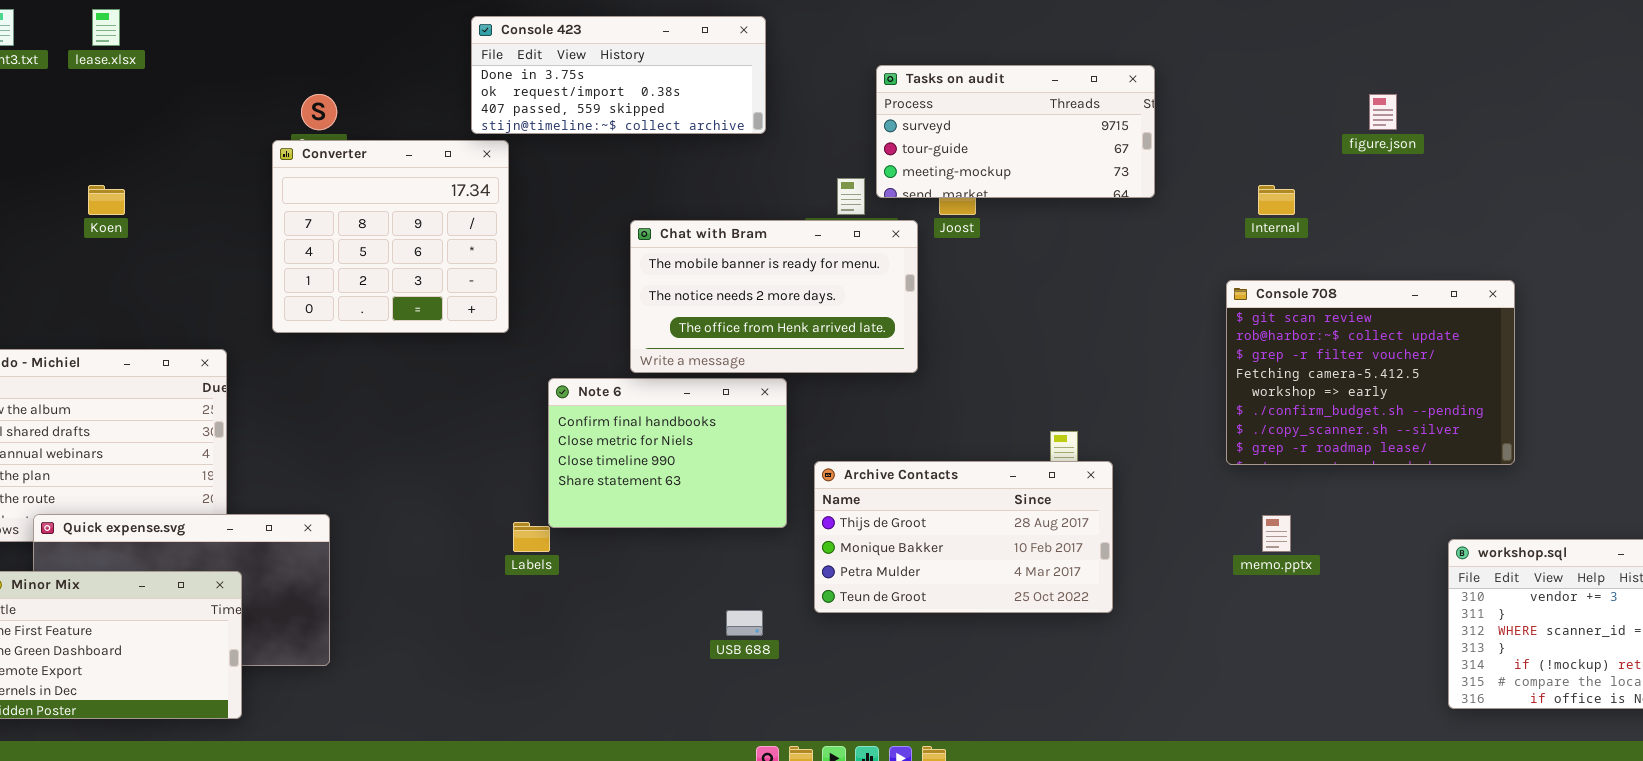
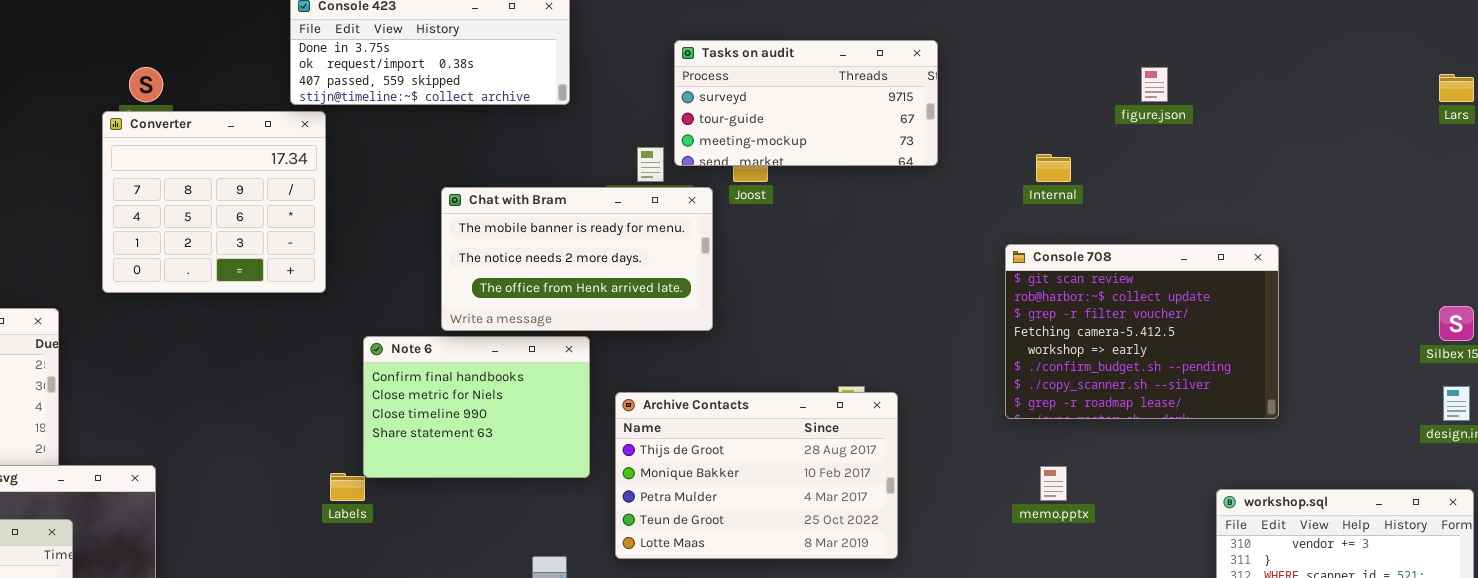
Archive Contacts: [814,461,1113,613] -> [615,392,898,559], resized

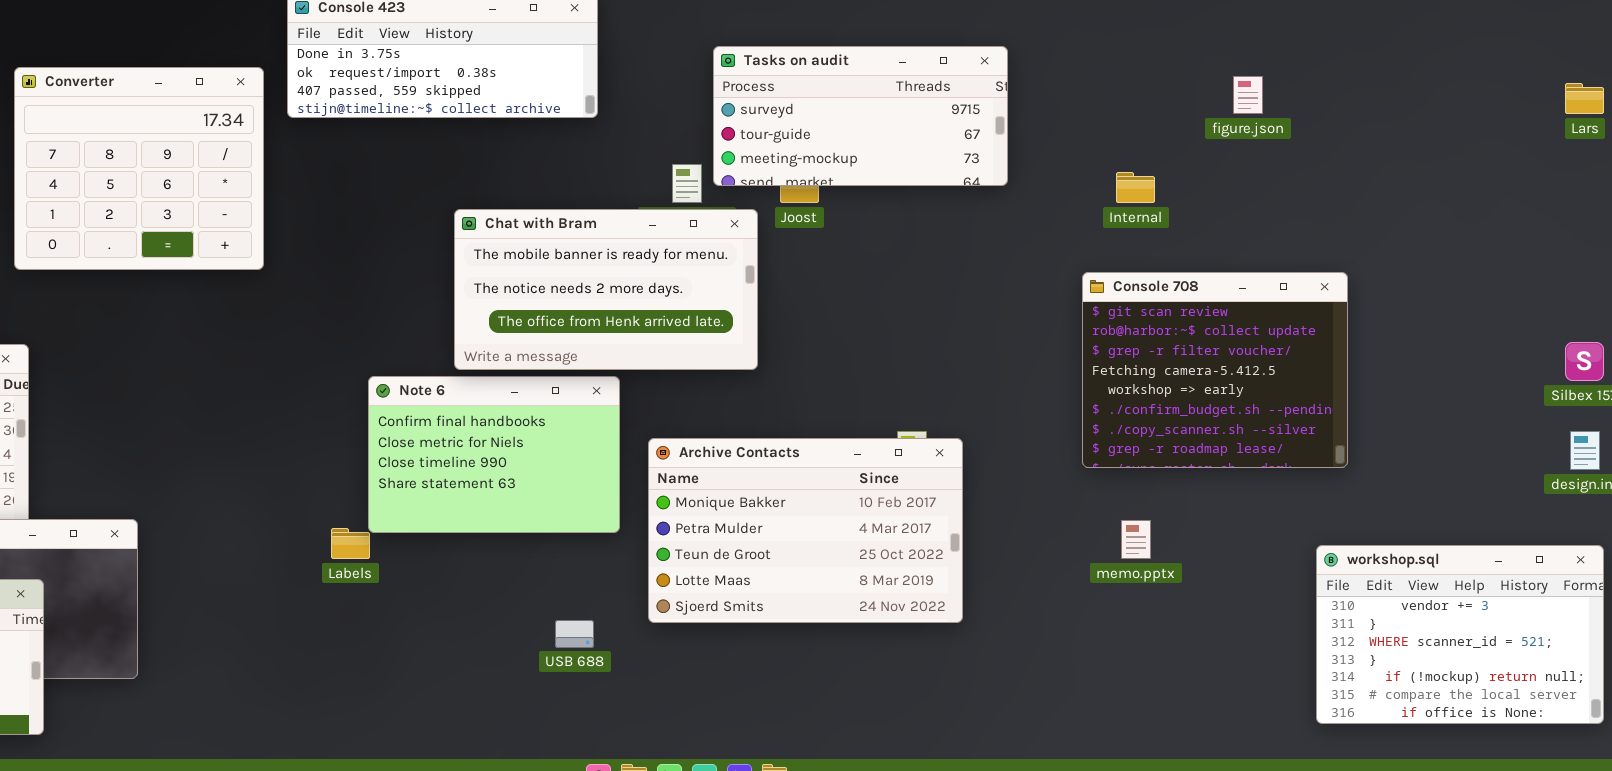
Converter: [102,111,326,293] -> [14,67,264,270], moved
Console 708: [1005,244,1279,419] -> [1082,272,1348,468], resized
Archive Contacts: [615,392,898,559] -> [648,438,963,623], scrolled down 1 row

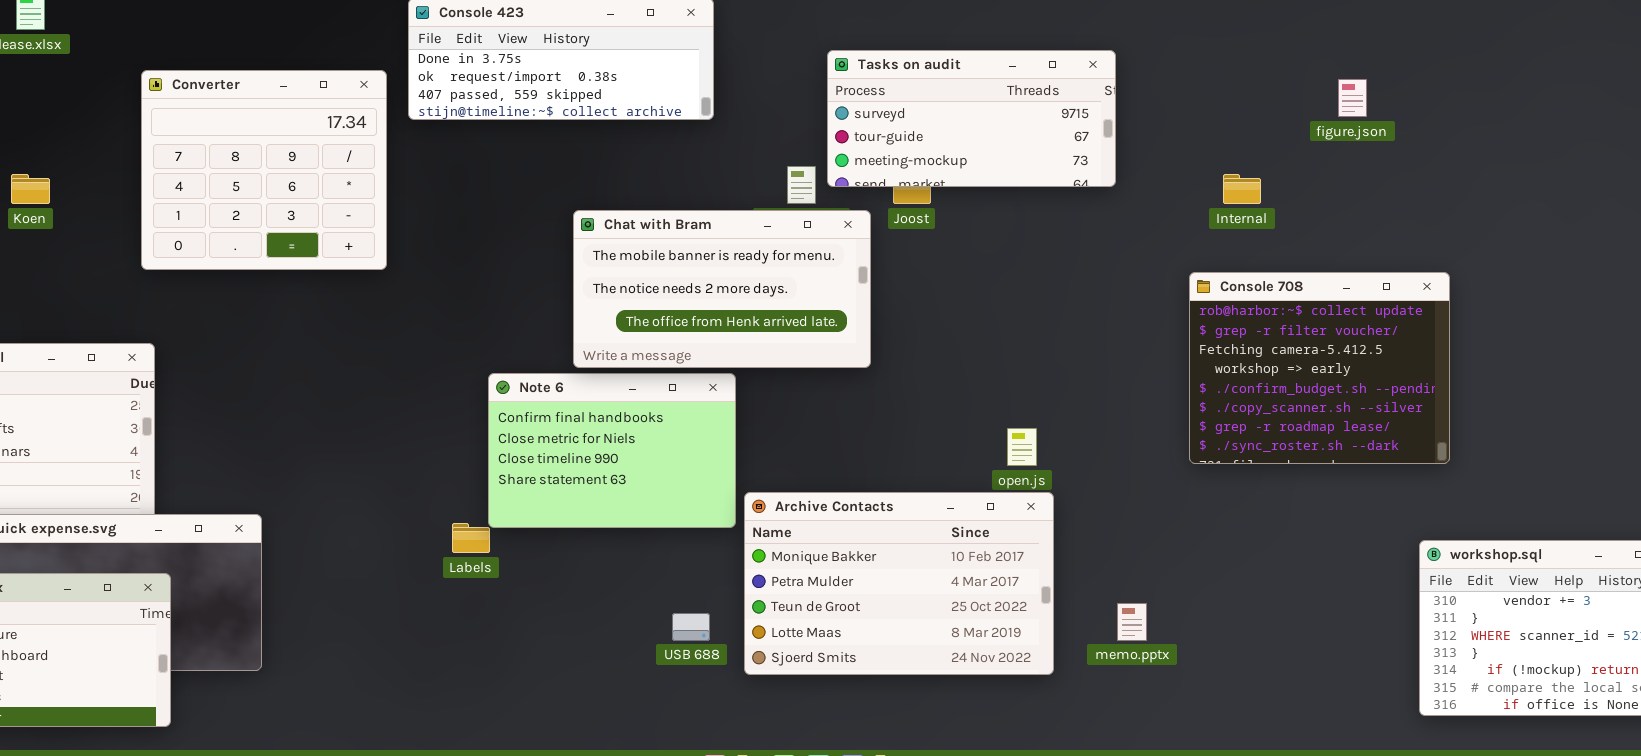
Console 708: [1082,272,1348,468] -> [1189,272,1450,464], scrolled down 1 row
Archive Contacts: [648,438,963,623] -> [744,492,1054,675], moved
memo.pptx: [1121,520,1151,559] -> [1117,603,1147,641], moved

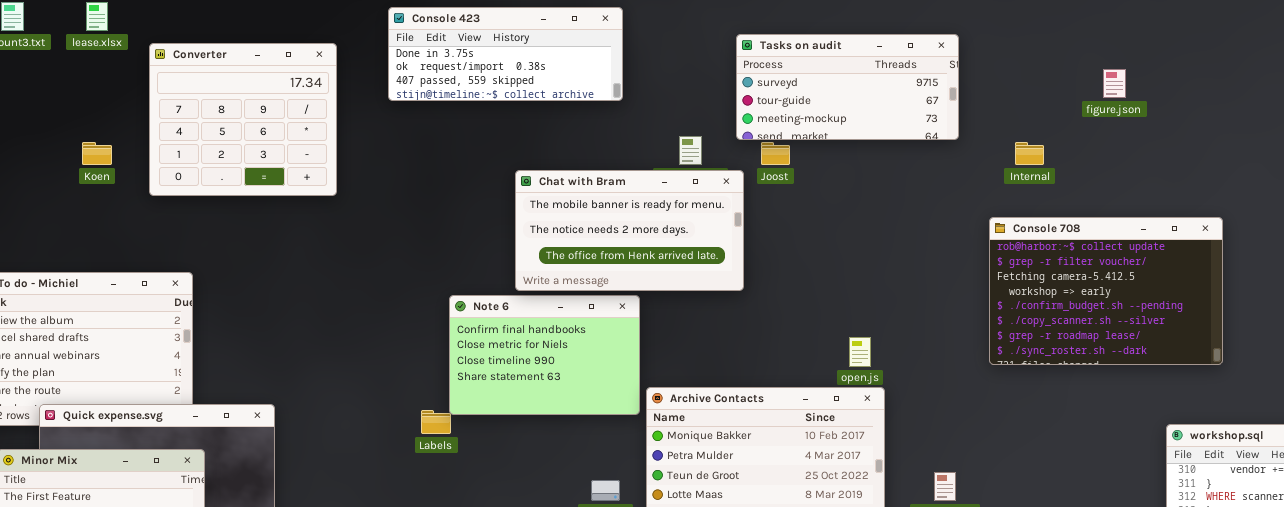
Tasks on audit: [827,50,1116,187] -> [736,34,959,140], moved
Converter: [141,70,387,270] -> [149,43,337,196], moved
Console 708: [1189,272,1450,464] -> [989,217,1223,365], resized

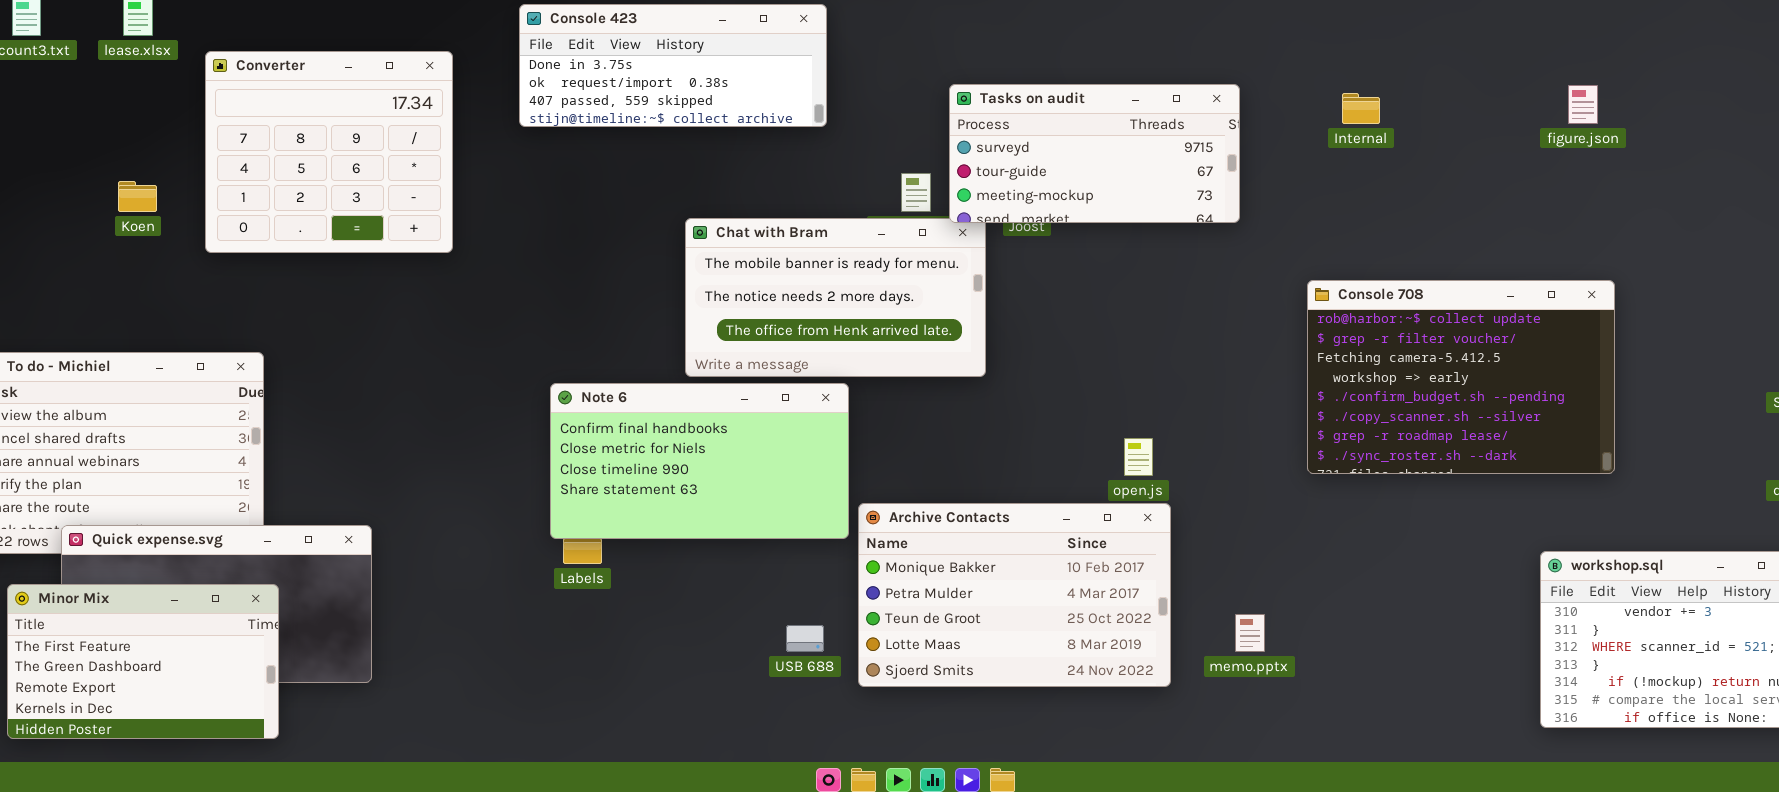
Tasks on audit: [736,34,959,140] -> [949,84,1240,223], moved
figure.json: [1103,69,1126,98] -> [1568,85,1598,124], moved
Internal: [1015,142,1044,165] -> [1342,93,1380,124], moved
Note 6: [449,295,640,415] -> [550,383,849,539], resized

